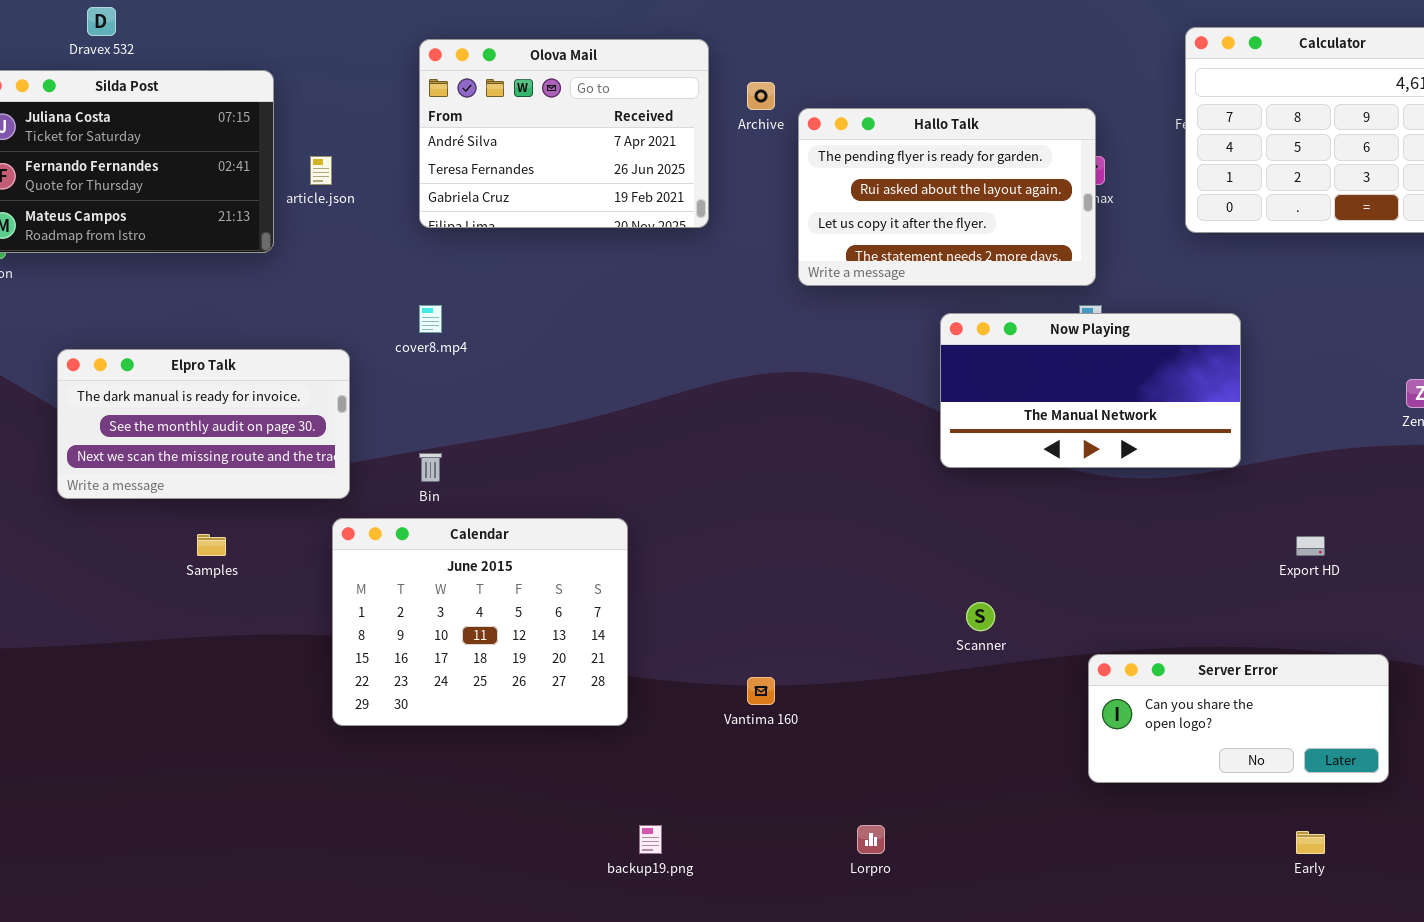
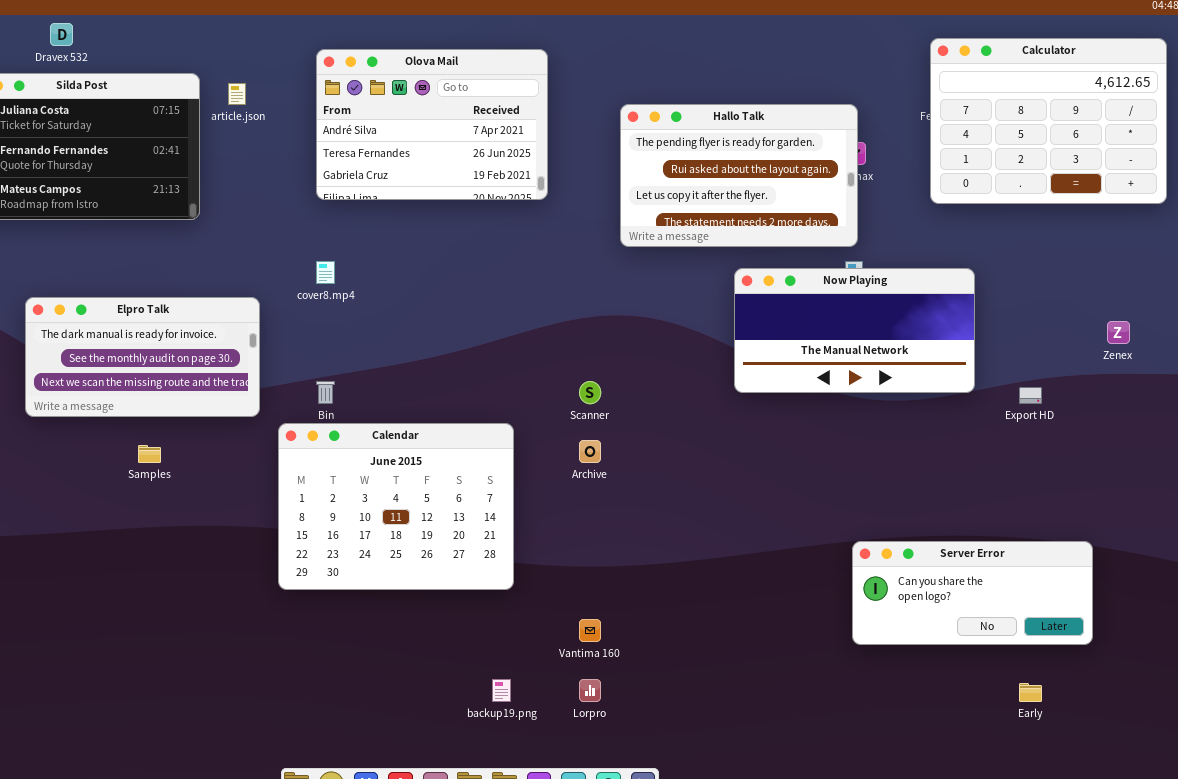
Archive: [747,82,775,110] -> [579,440,601,463], moved
article.json: [310,156,332,185] -> [228,83,246,105], moved
Calendar: [332,518,628,726] -> [278,423,514,590], moved
Export HD: [1296,536,1325,556] -> [1019,387,1042,404], moved
Scanner: [966,602,995,631] -> [579,381,601,404], moved
Vantima 160: [747,677,775,705] -> [579,619,601,642], moved
Lorpro: [857,825,885,854] -> [579,679,601,702], moved

